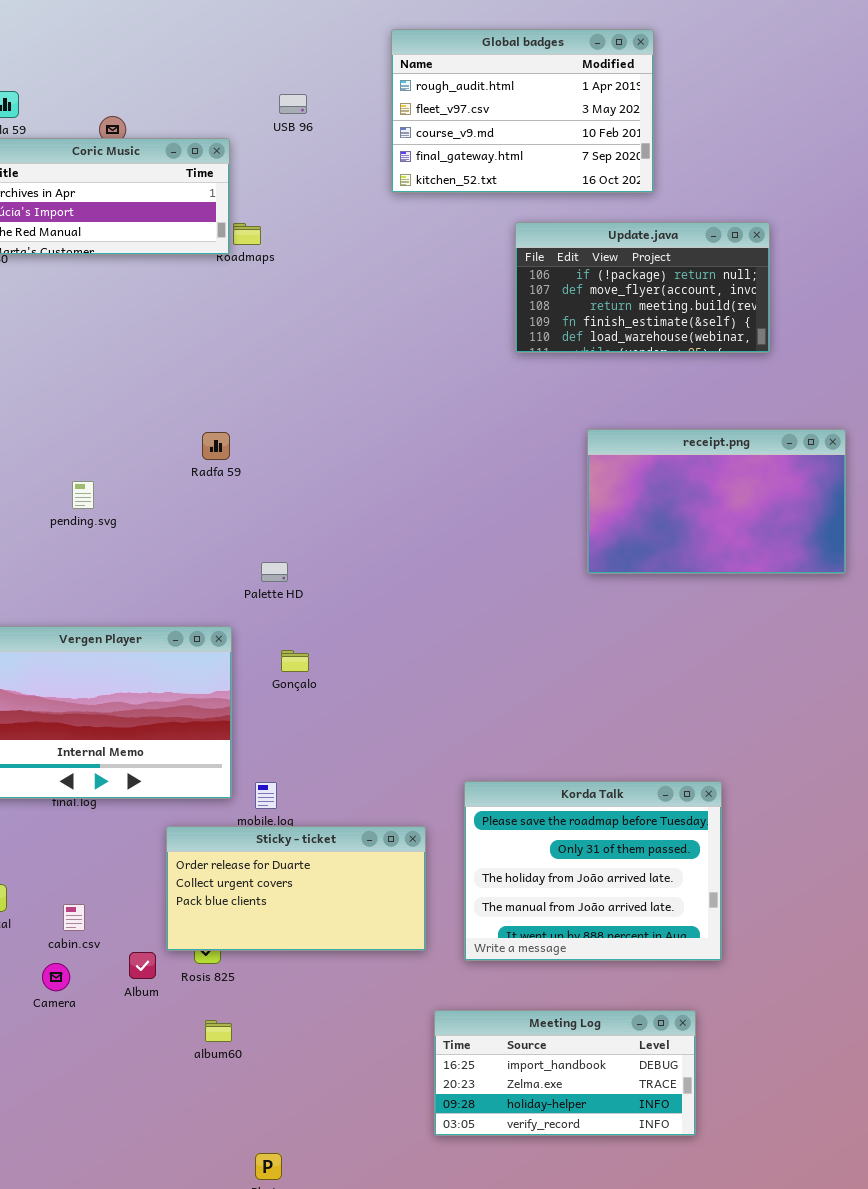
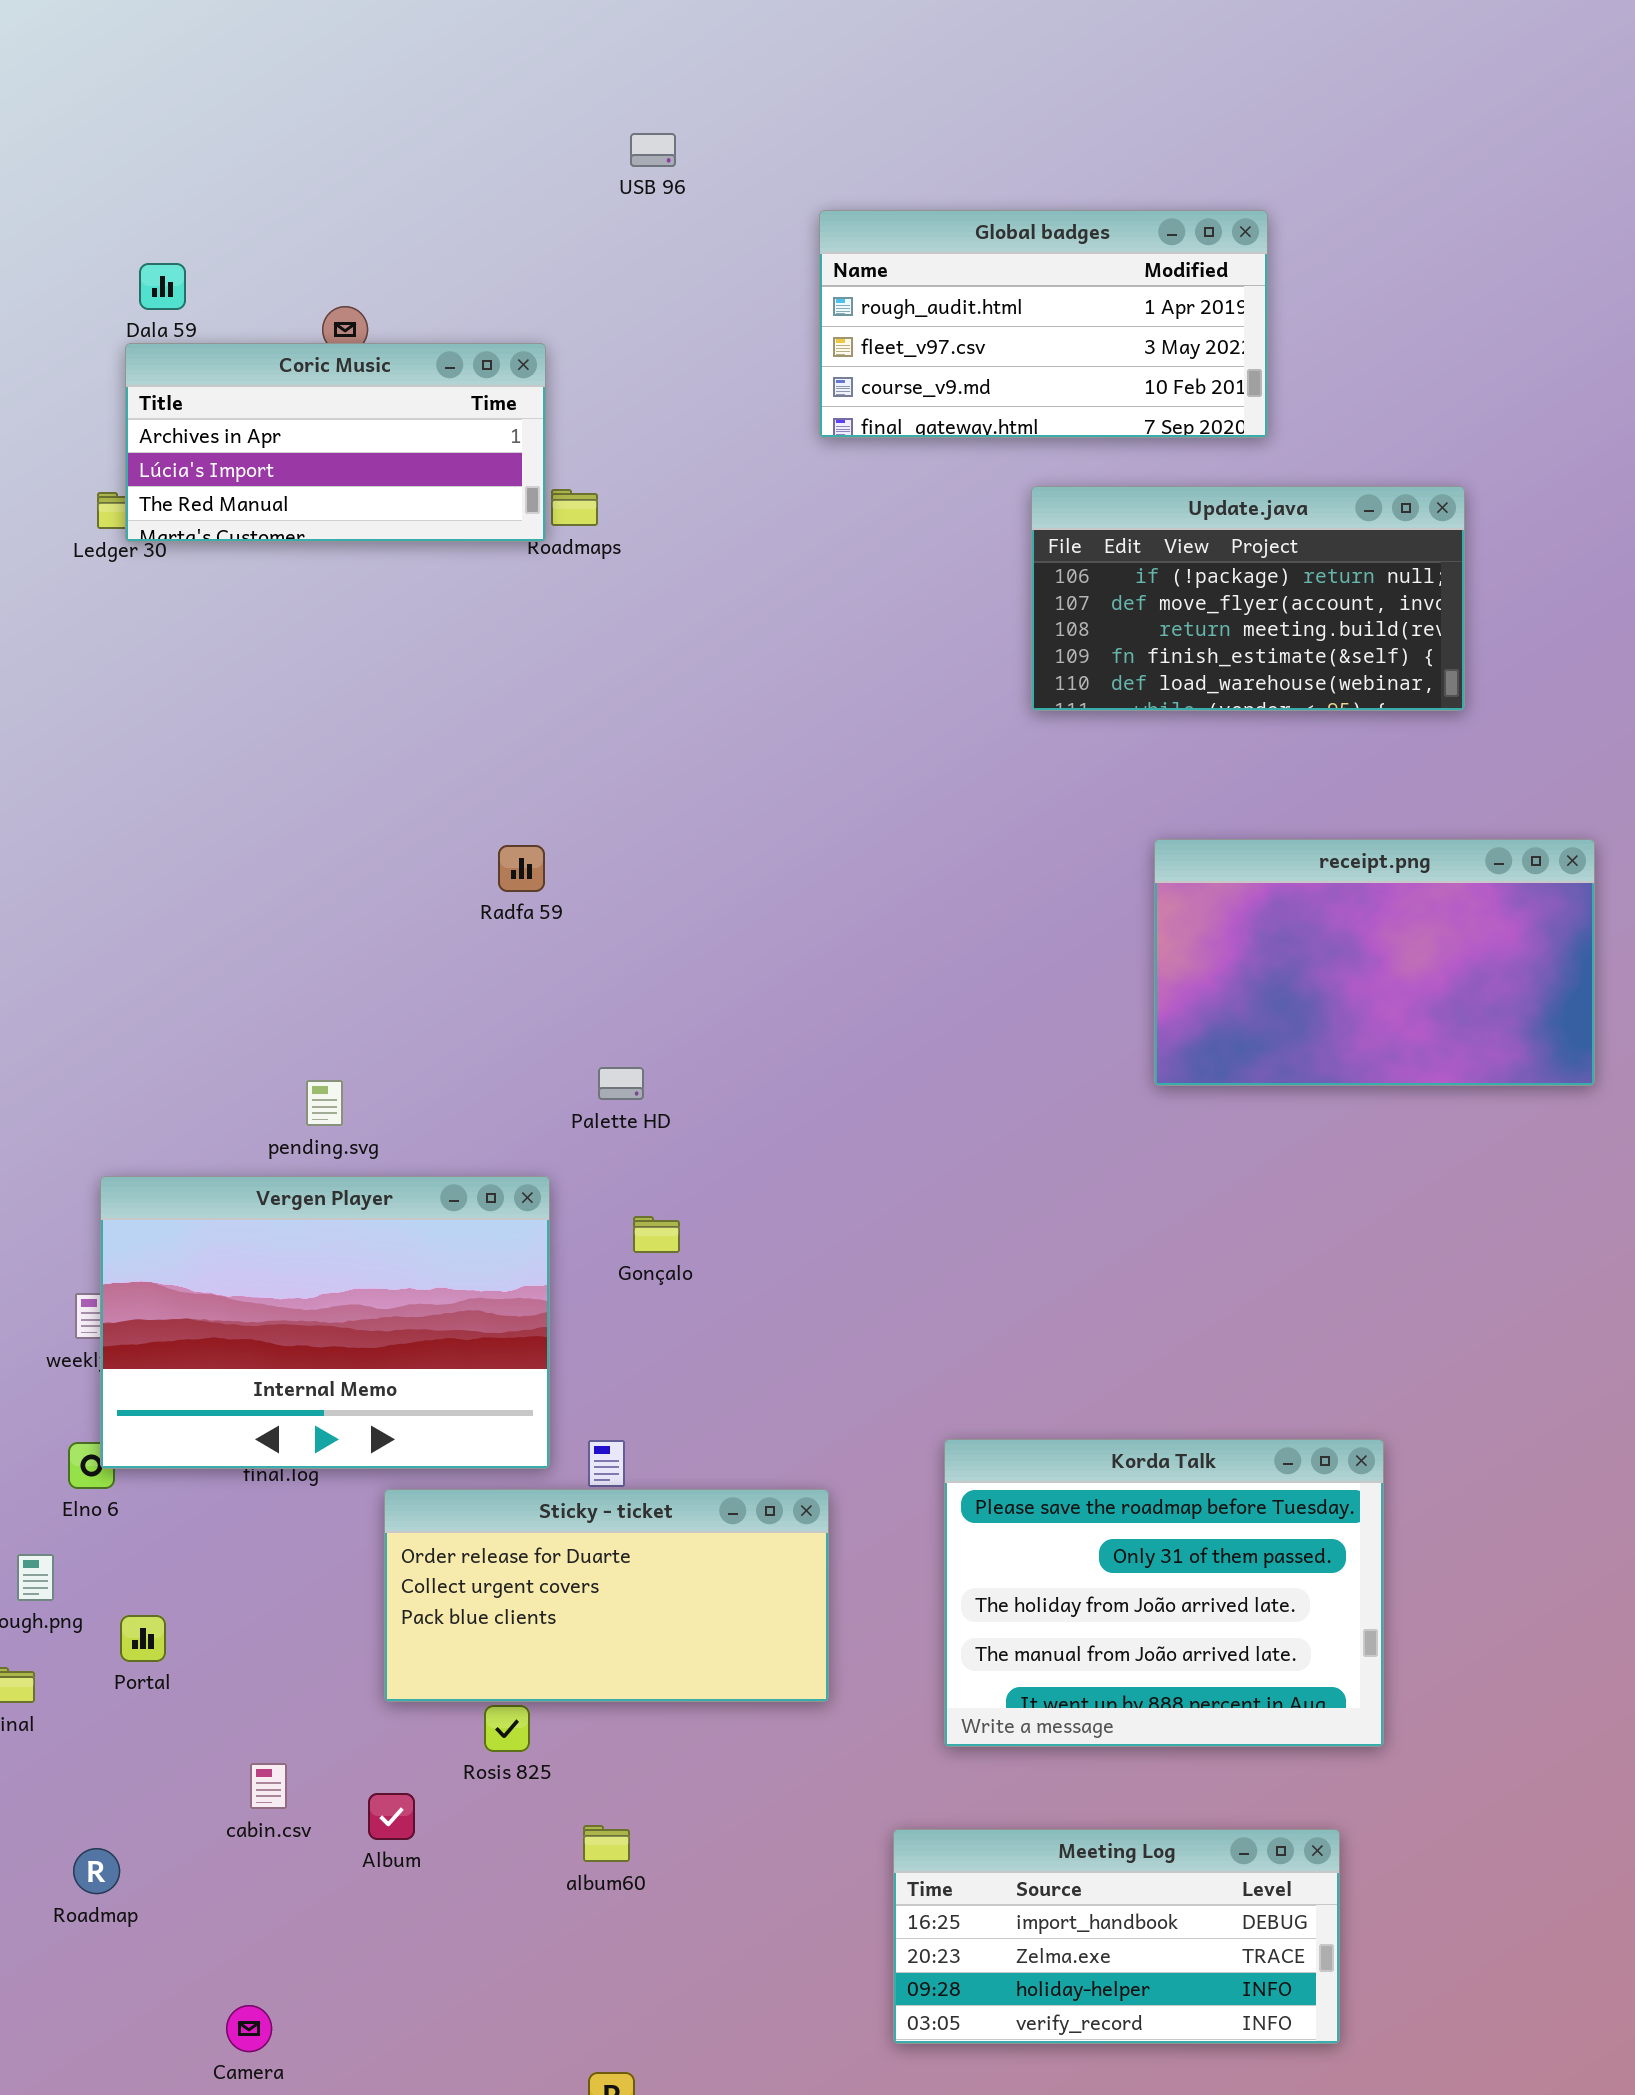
Global badges: [391,29,654,193] -> [819,210,1268,438], resized
USB 96: [279,94,307,114] -> [630,133,676,167], moved
pending.svg: [72,481,94,509] -> [306,1080,343,1126], moved
Sticky - ticket: [166,826,426,951] -> [384,1489,829,1702], moved
cabin.csv: [63,904,85,931] -> [250,1763,287,1809], moved
Album: [129,952,156,979] -> [368,1793,415,1840], moved
Camera: [42,963,70,991] -> [226,2005,272,2052], moved
album60: [205,1020,232,1042] -> [583,1825,630,1862], moved

